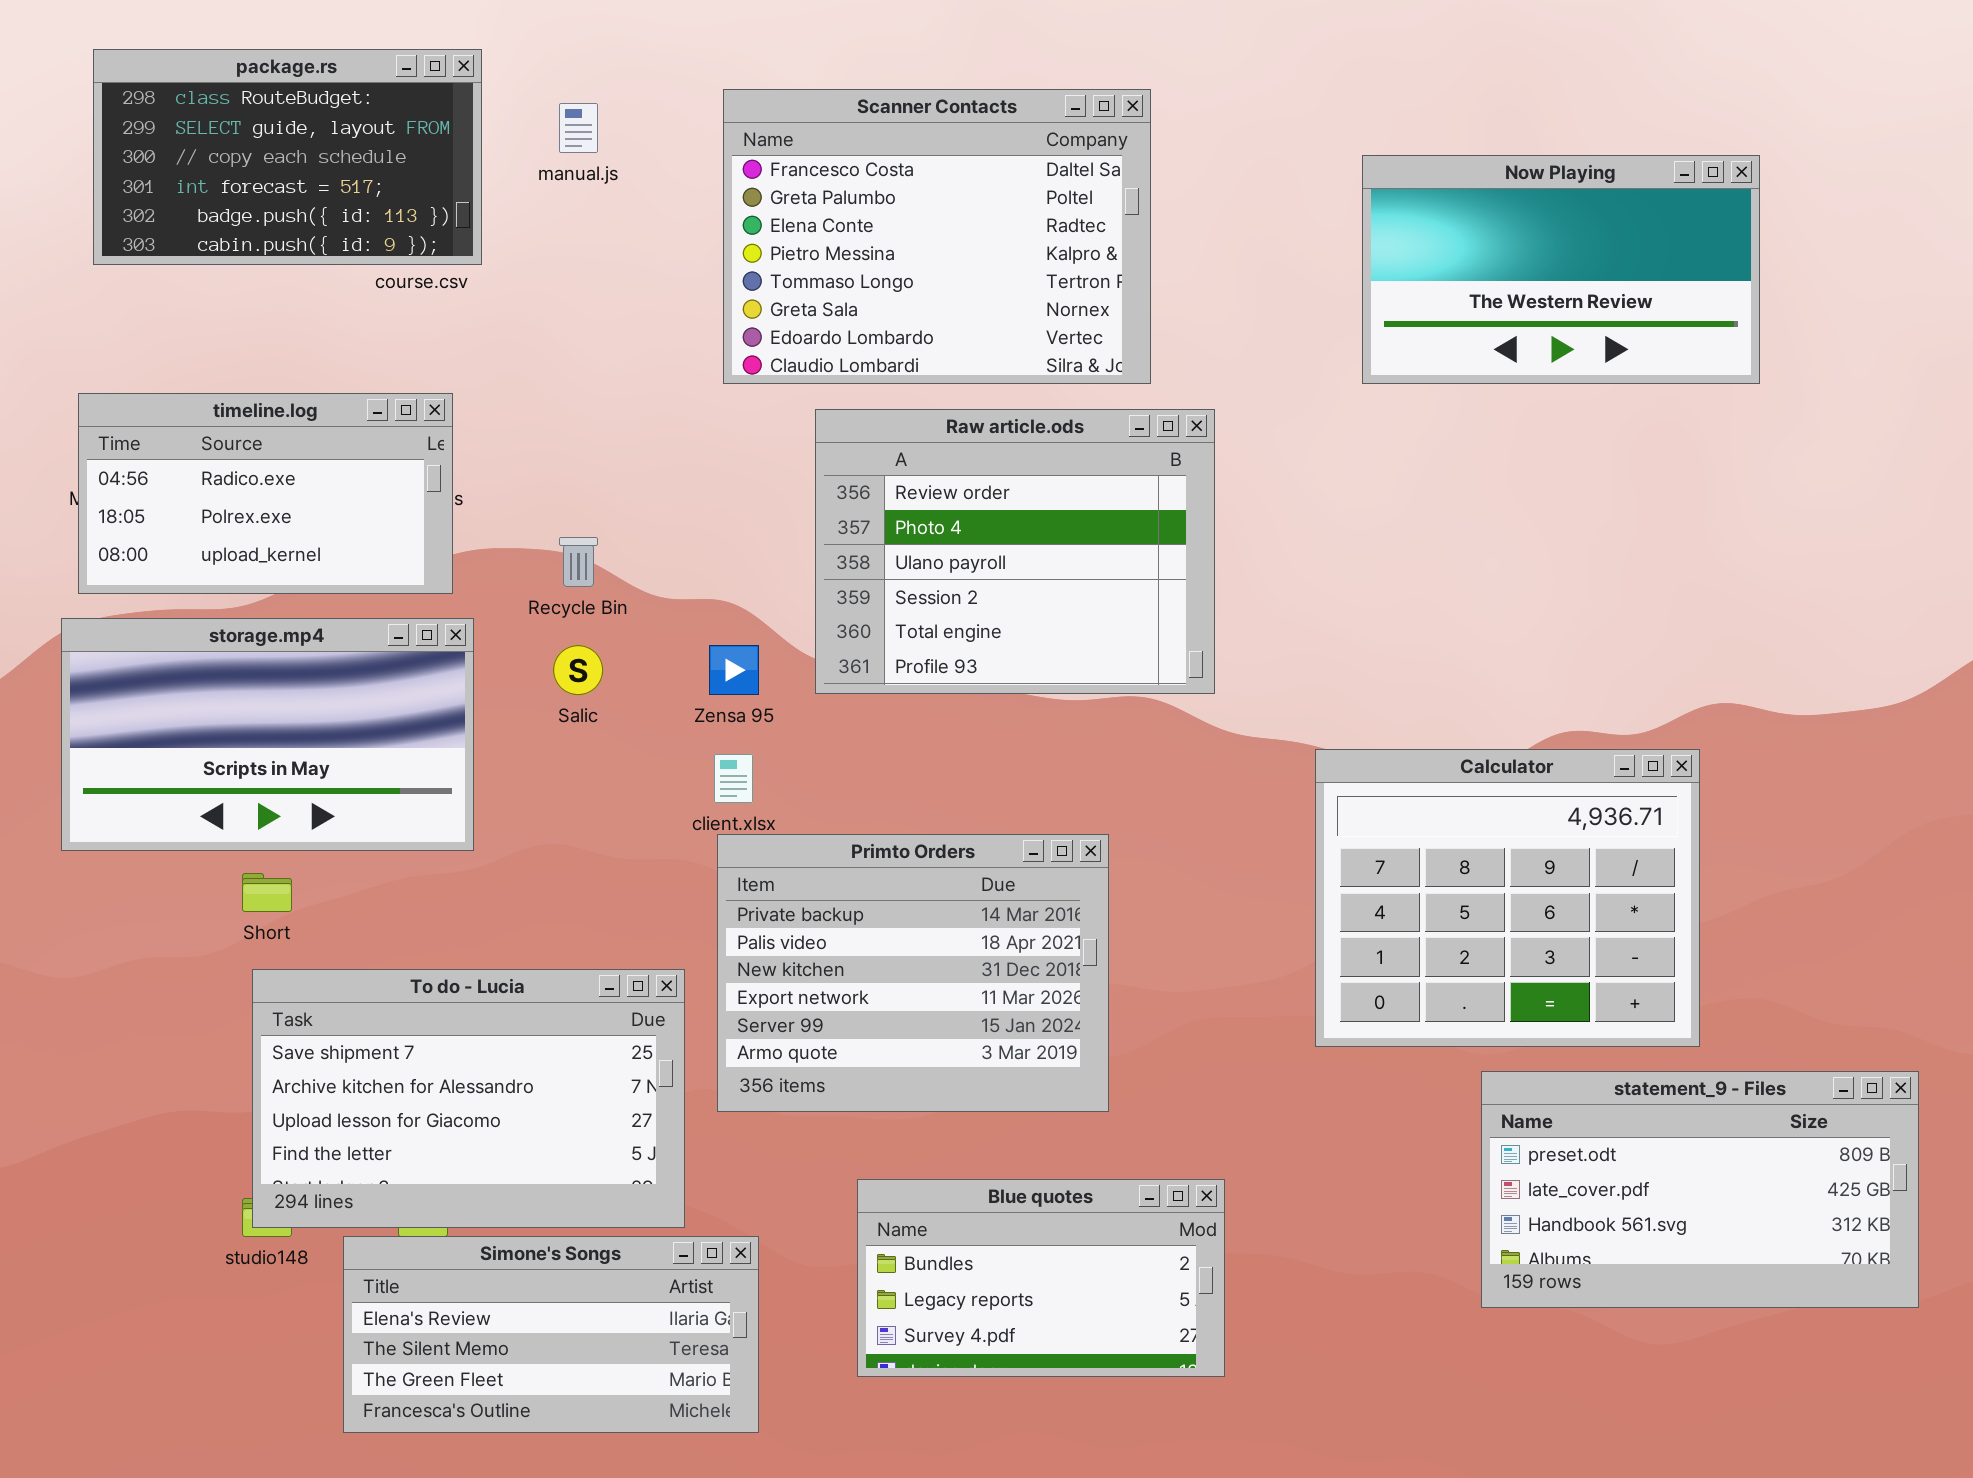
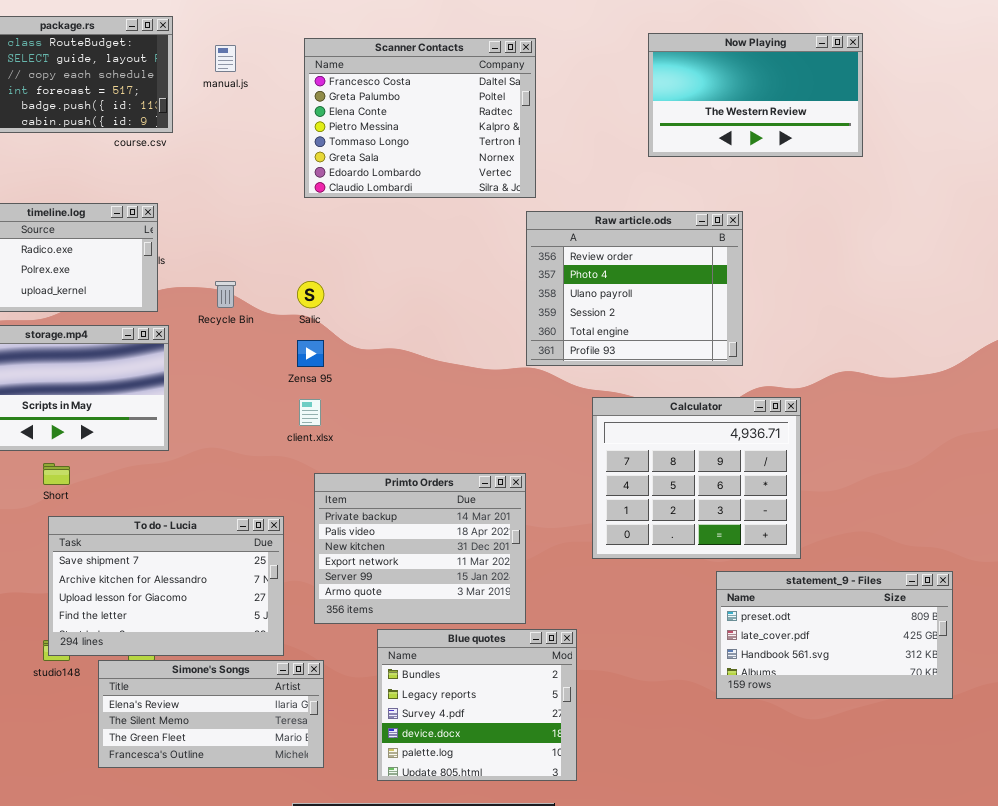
Now Playing: [1362,155,1760,384] -> [648,33,863,157], moved
Raw article.ods: [815,409,1215,694] -> [526,211,743,366], moved
Salic: [553,645,603,695] -> [297,281,324,308], moved
Calculator: [1315,749,1700,1047] -> [592,397,801,559], moved
Primto Orders: [717,834,1109,1112] -> [314,473,526,624], moved
Blue quotes: [857,1179,1225,1377] -> [377,629,577,781], resized

